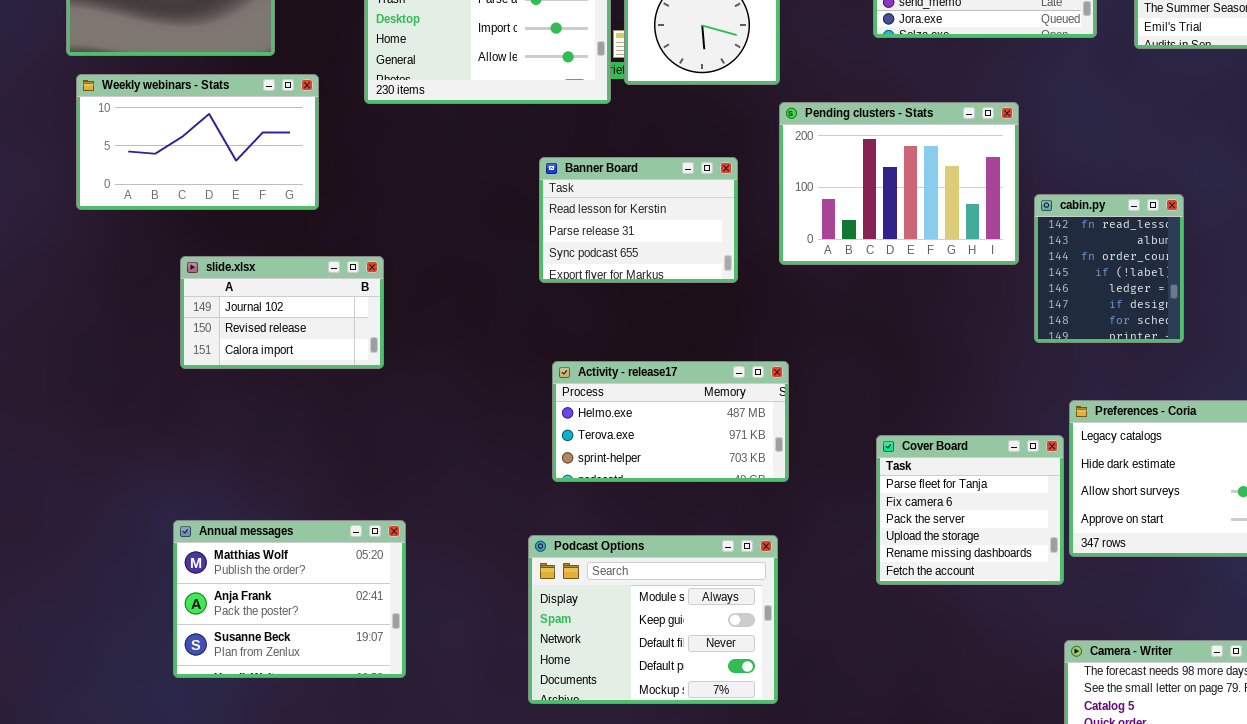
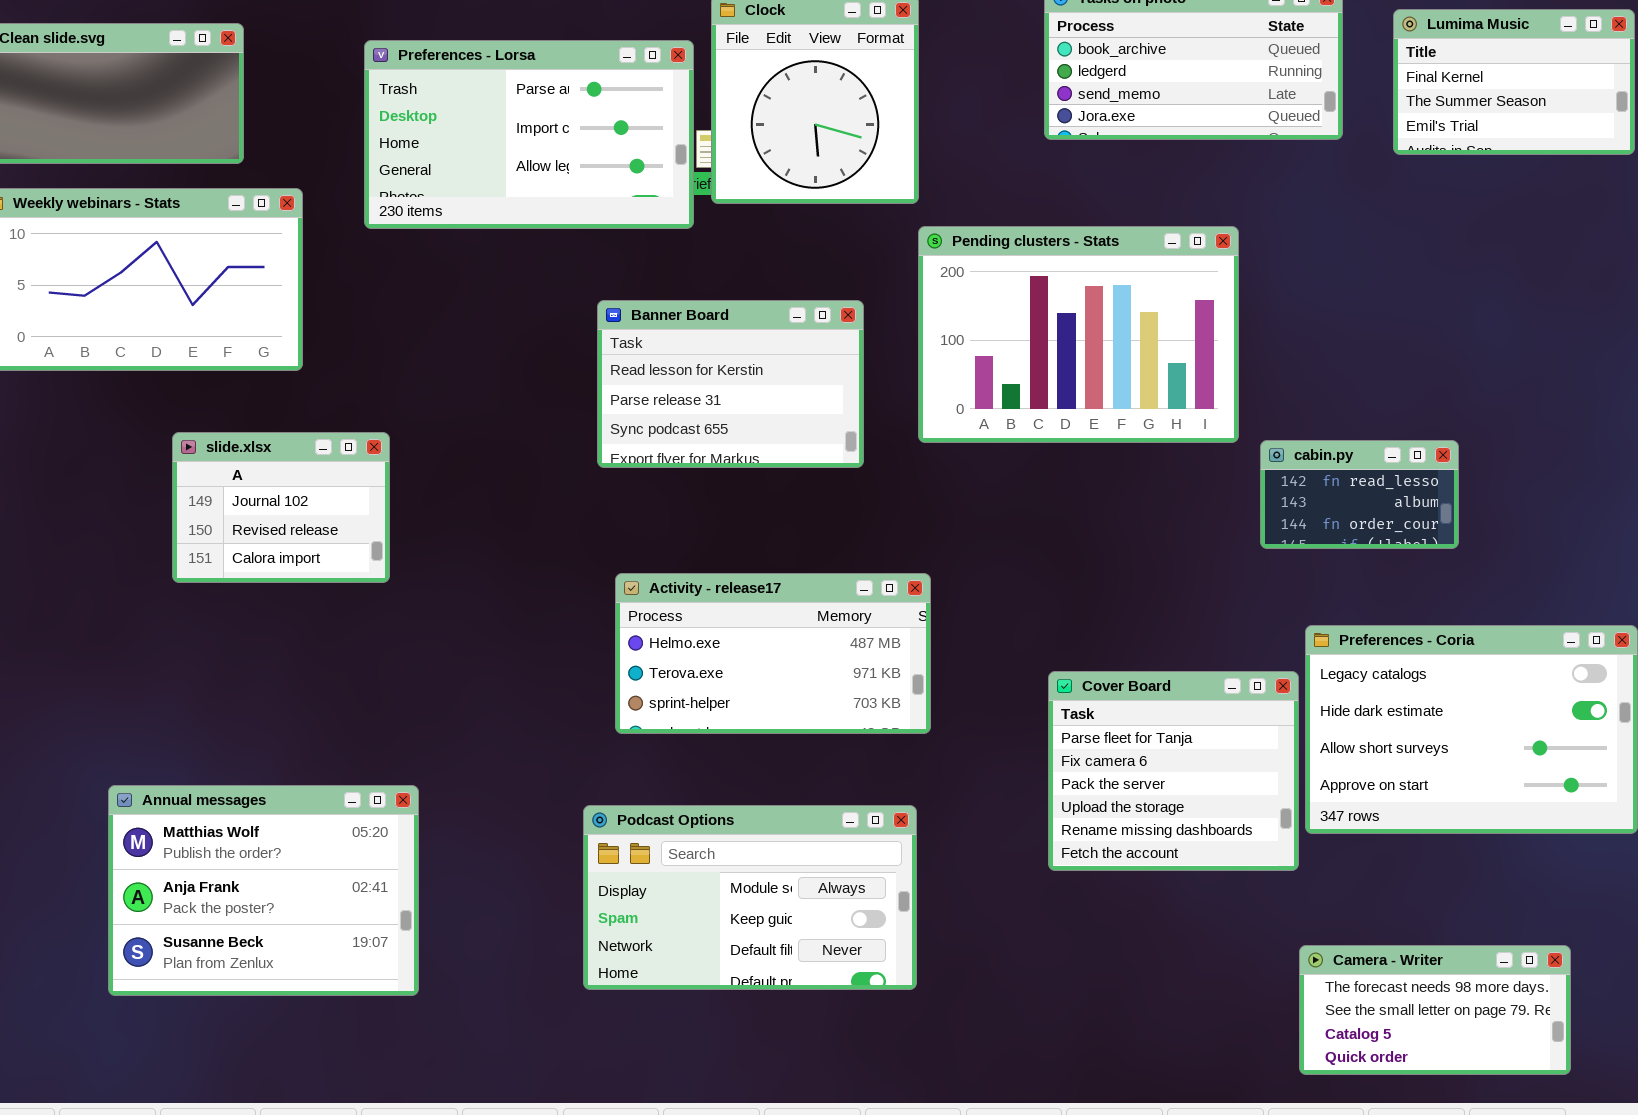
cabin.py: [1034,194,1184,343] -> [1260,440,1459,549], resized
slide.xlsx: [180,256,384,369] -> [172,432,390,583], resized
Podcast Options: [528,535,778,704] -> [583,805,917,990], resized

